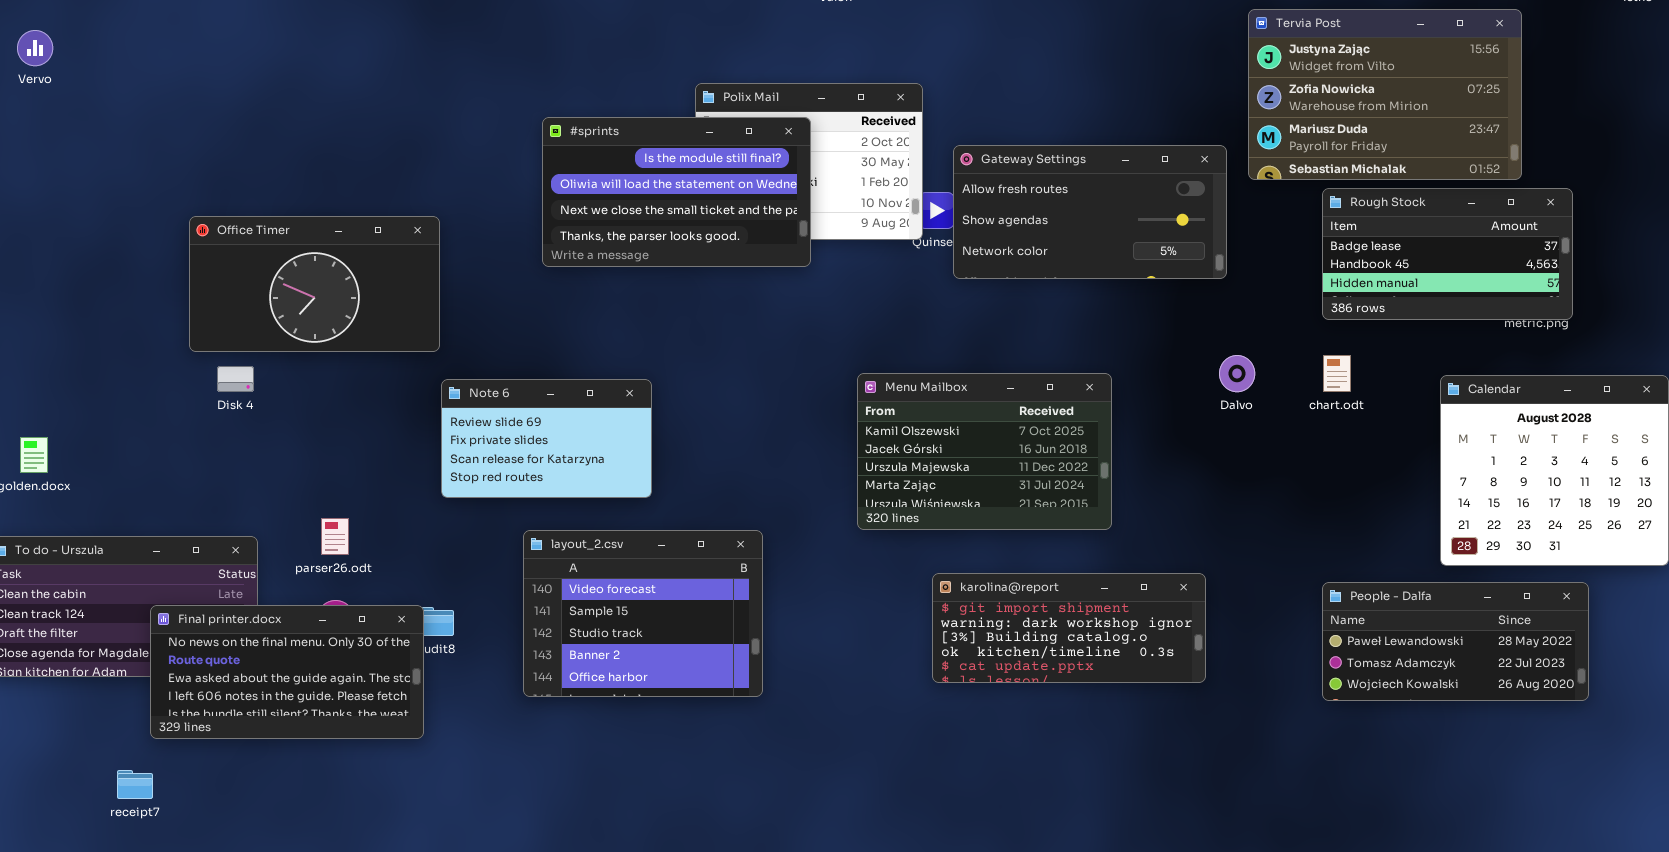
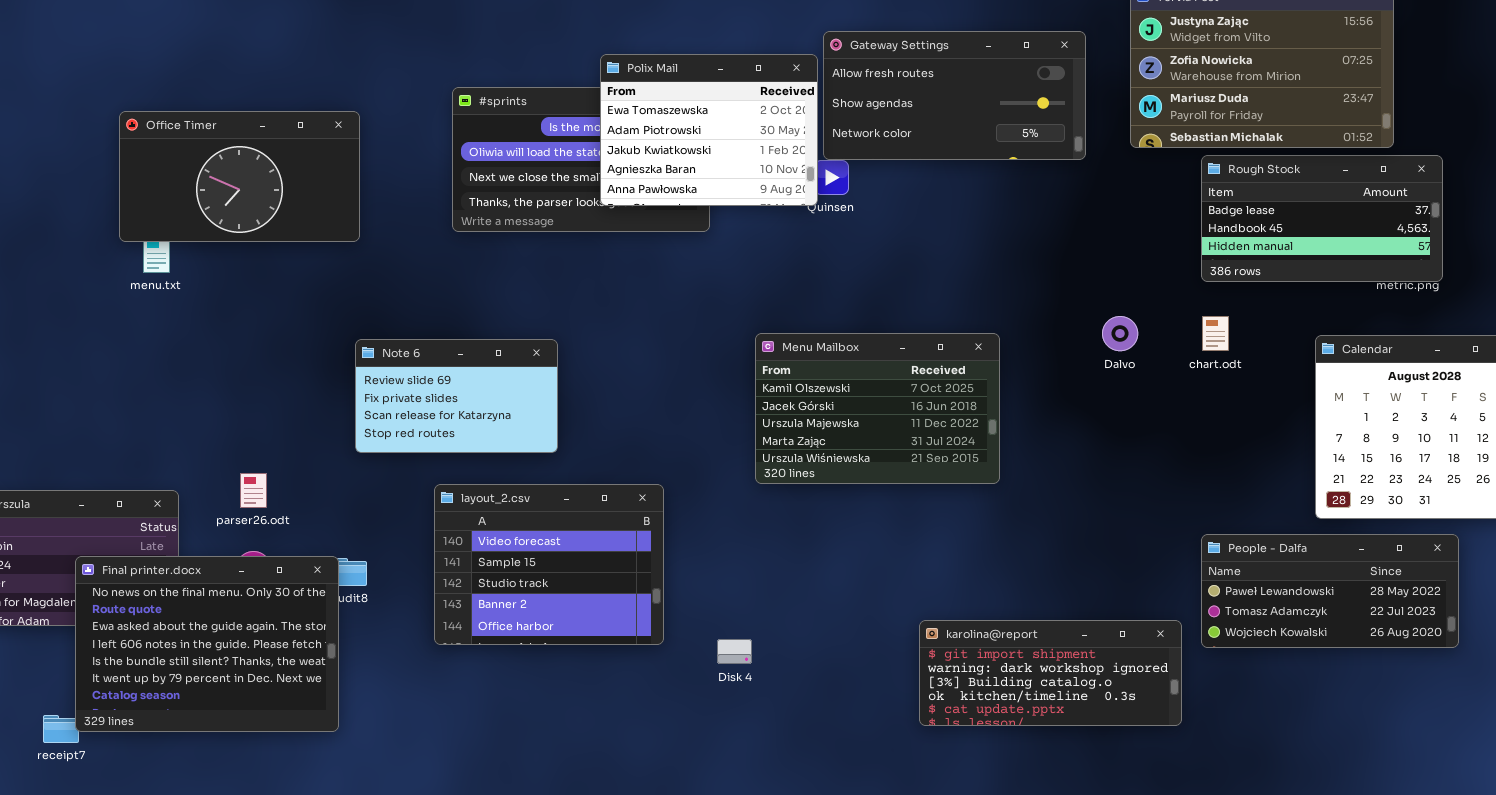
Polix Mail: [695,83,923,240] -> [600,54,818,206], raised
Gateway Settings: [953,145,1227,279] -> [823,31,1086,160], moved
Office Timer: [189,216,440,352] -> [119,111,360,242], moved
Disk 4: [217,366,254,392] -> [717,639,752,664], moved
karolina@report: [932,573,1206,683] -> [919,620,1182,726], moved
Final printer.docx: [150,605,424,739] -> [75,556,339,732], resized

